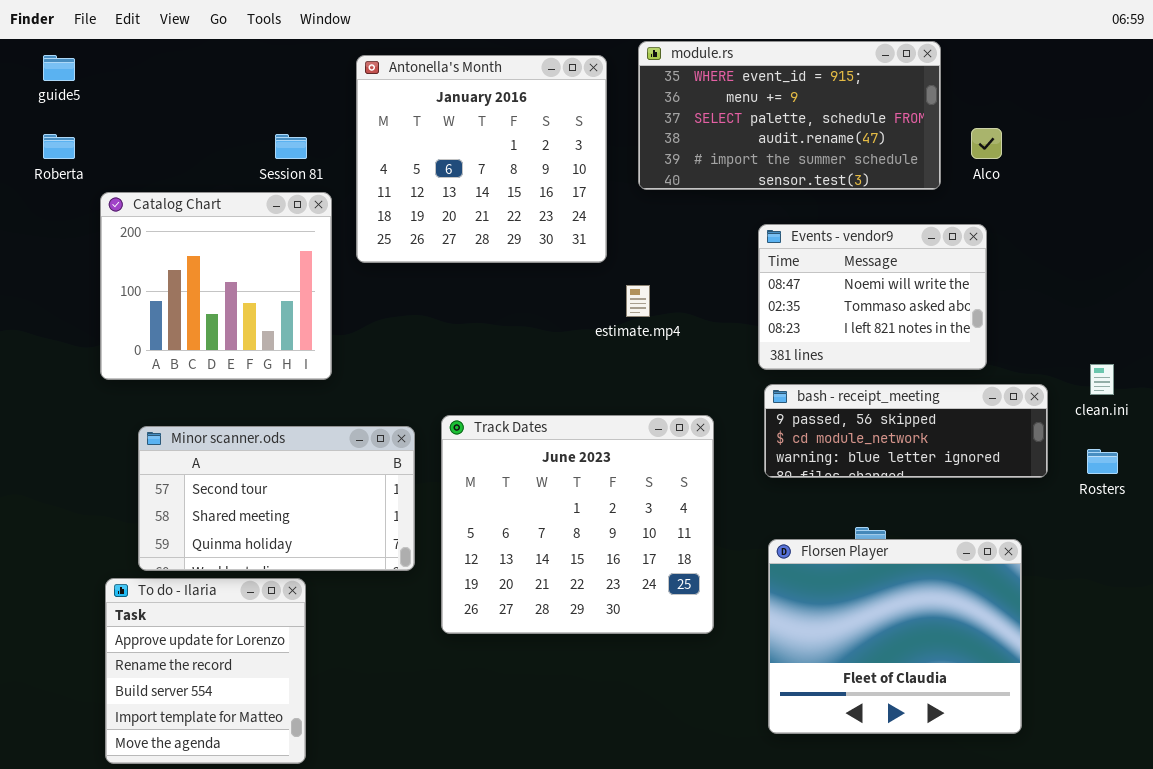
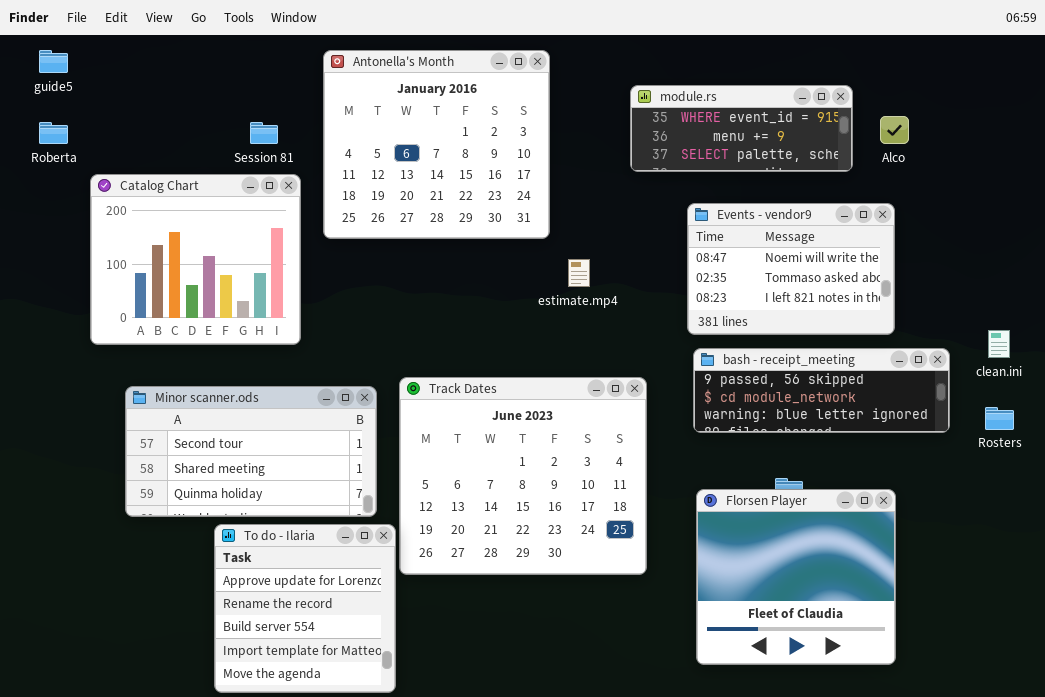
module.rs: [638,41,941,190] -> [630,85,853,172], resized
Florsen Player: [768,539,1022,734] -> [696,489,896,665], resized
To do - Ilaria: [105,578,306,764] -> [214,524,396,693], moved

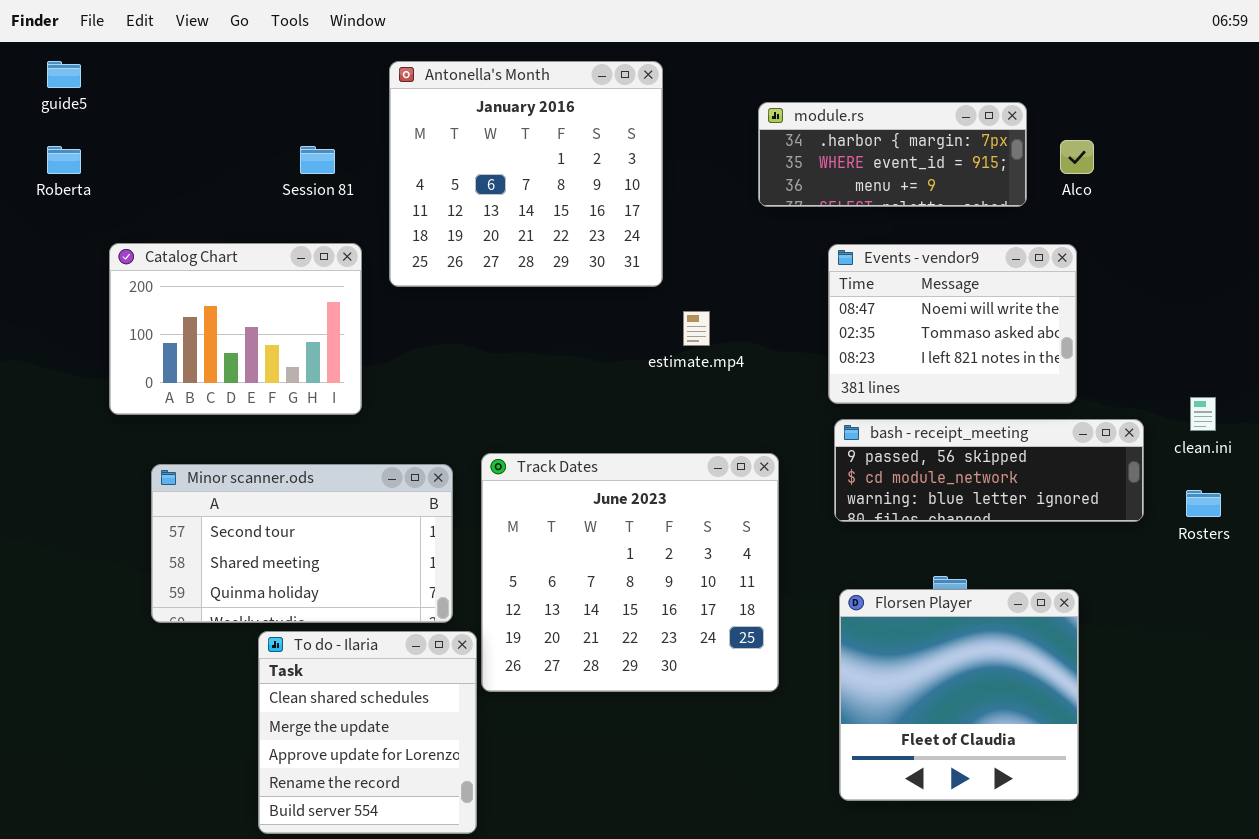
module.rs: [630,85,853,172] -> [758,102,1027,207], scrolled up 1 row
Catalog Chart: [90,174,301,345] -> [109,243,362,415], resized
To do - Ilaria: [214,524,396,693] -> [258,631,477,834], scrolled up 2 rows

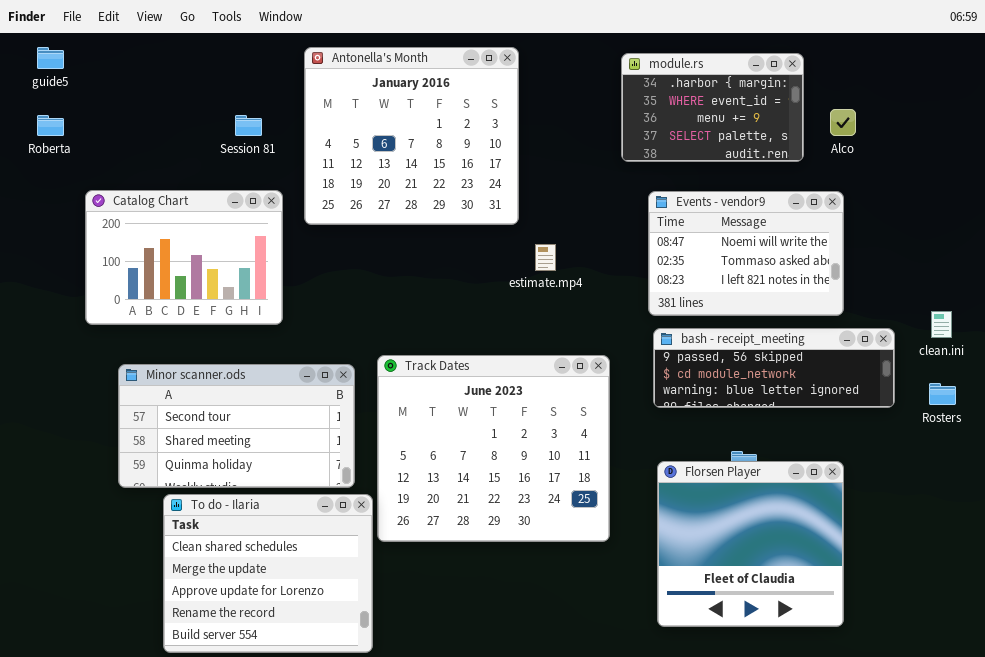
module.rs: [758,102,1027,207] -> [621,53,804,162], resized
To do - Ilaria: [258,631,477,834] -> [163,494,373,653], resized

